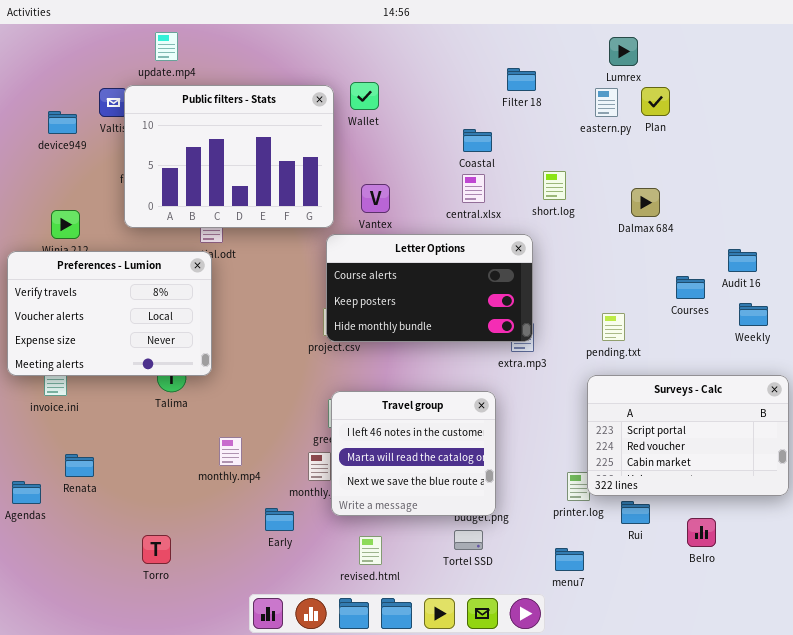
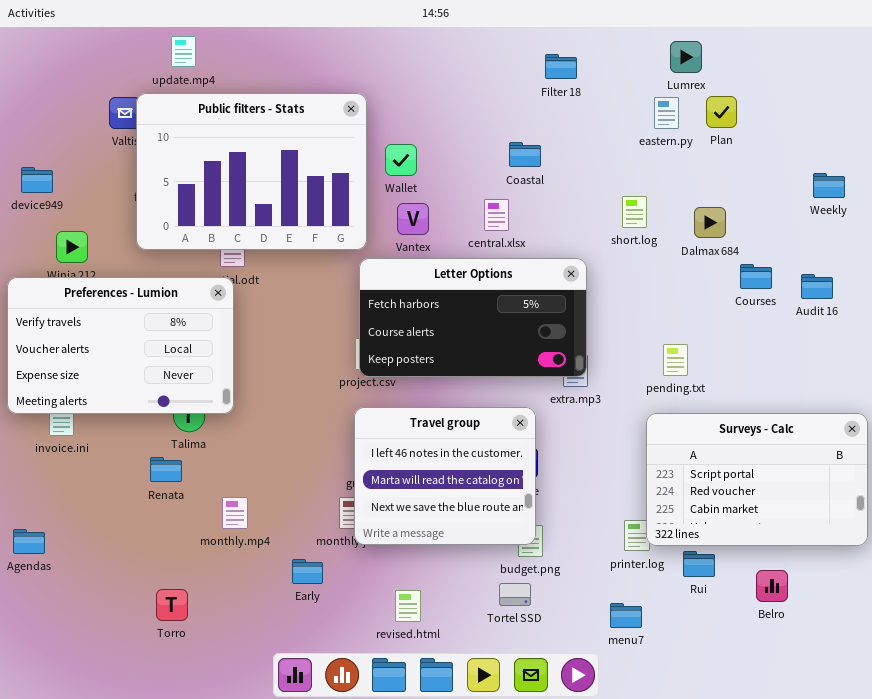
Filter 18: [507,68,536,91] -> [545,54,577,79], moved
Wallet: [350,82,379,110] -> [385,144,417,176], moved
device949: [48,111,77,134] -> [21,167,53,193], moved
short.log: [543,171,566,200] -> [622,196,647,228], moved
central.xlsx: [462,174,485,203] -> [484,199,509,231], moved
Letter Options: [326,234,533,342] -> [359,258,587,377], scrolled up 1 row
Courses: [676,276,705,299] -> [740,264,772,289], moved
Weekly: [739,303,768,326] -> [813,173,845,198], moved
Travel group: [331,391,496,516] -> [354,407,536,545], moved
monthly.mp4: [219,437,242,466] -> [222,497,248,529], moved
Renata: [65,454,94,477] -> [150,457,182,482], moved

